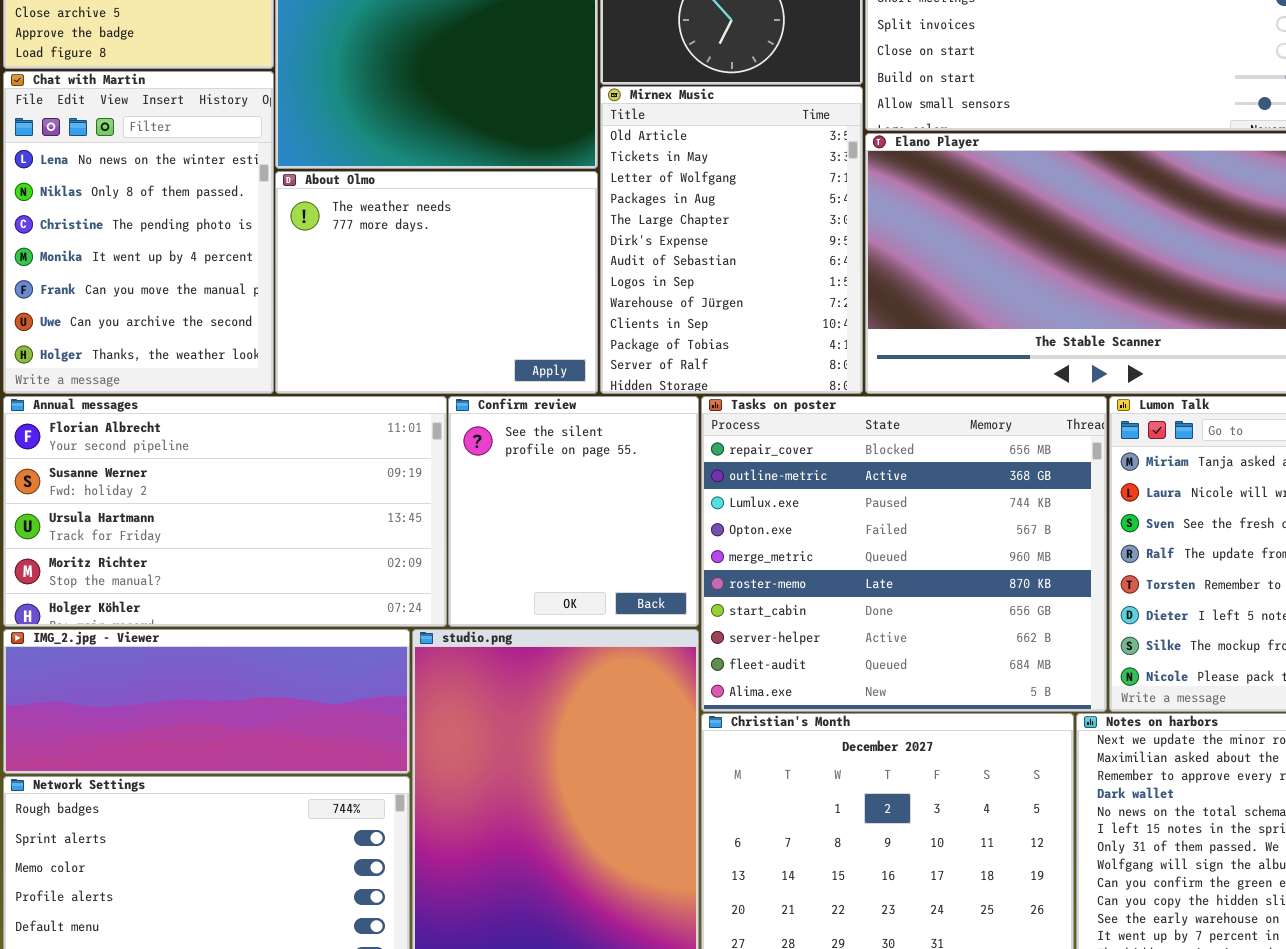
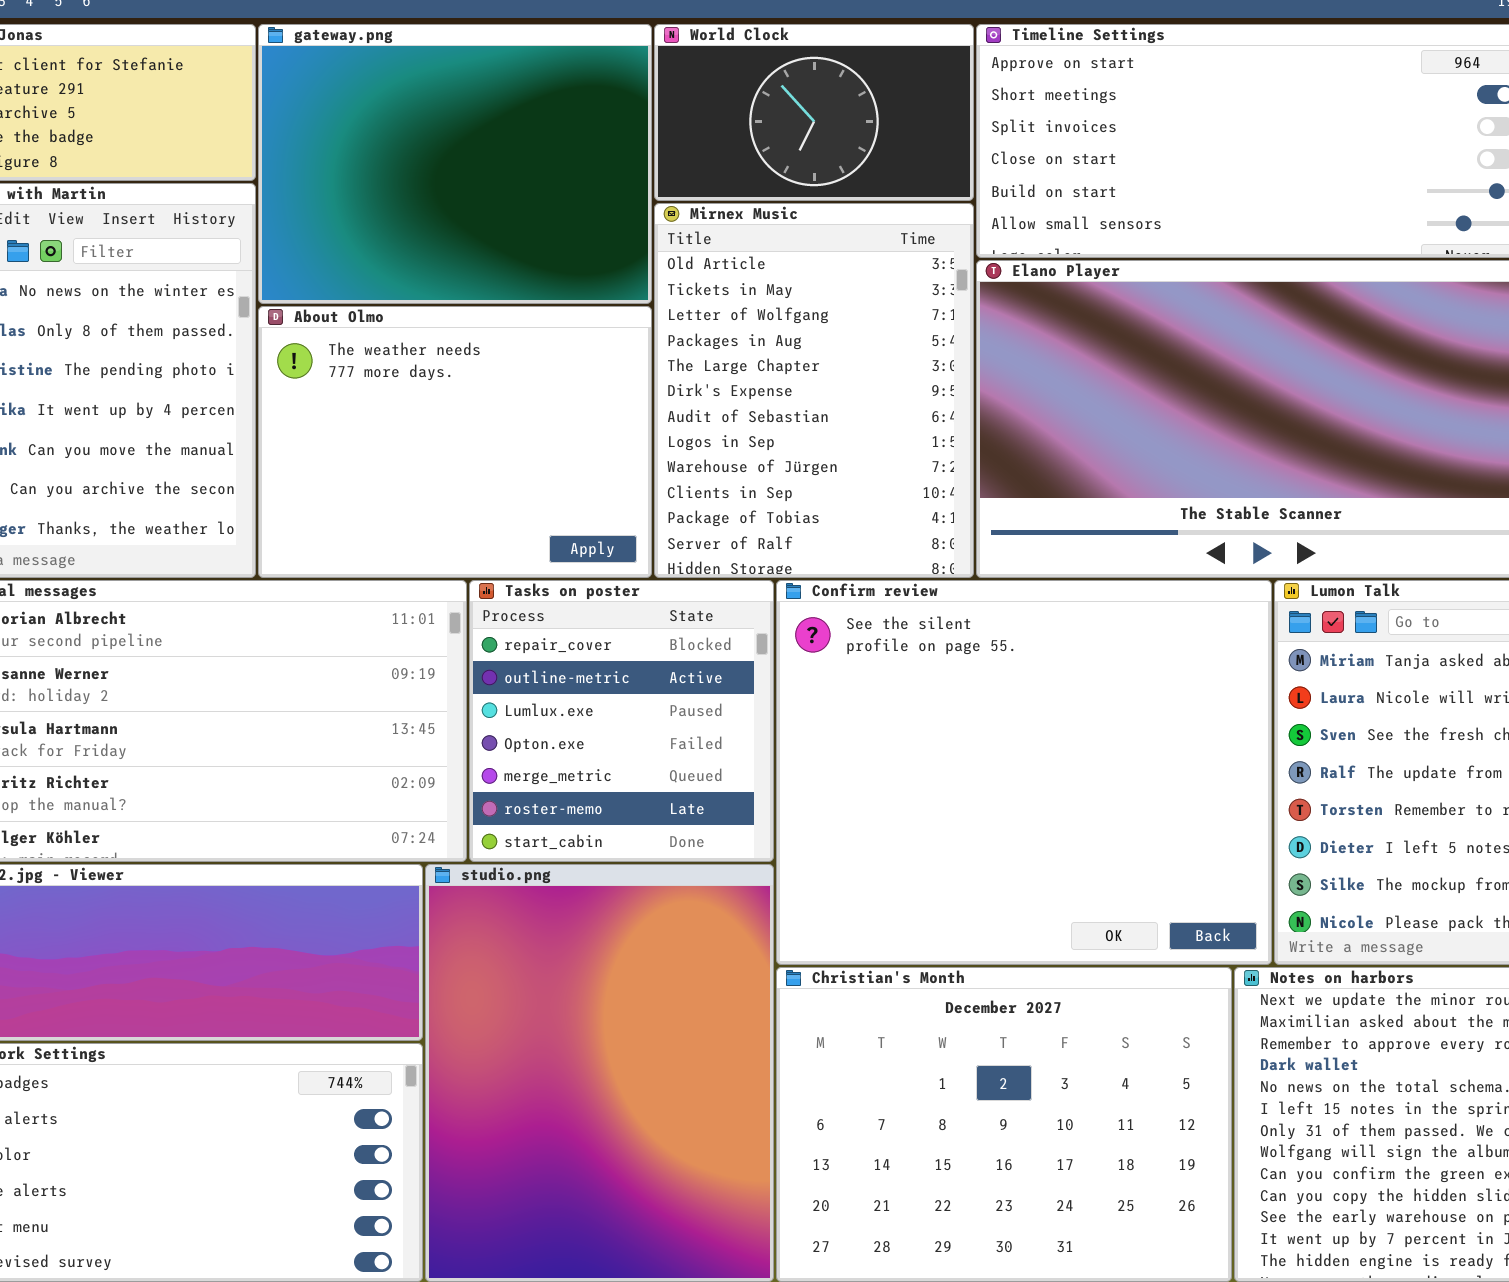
Confirm review: [448,396,699,627] -> [776,580,1272,965], moved, resized
Tasks on poster: [701,396,1107,712] -> [469,580,774,862], moved, resized

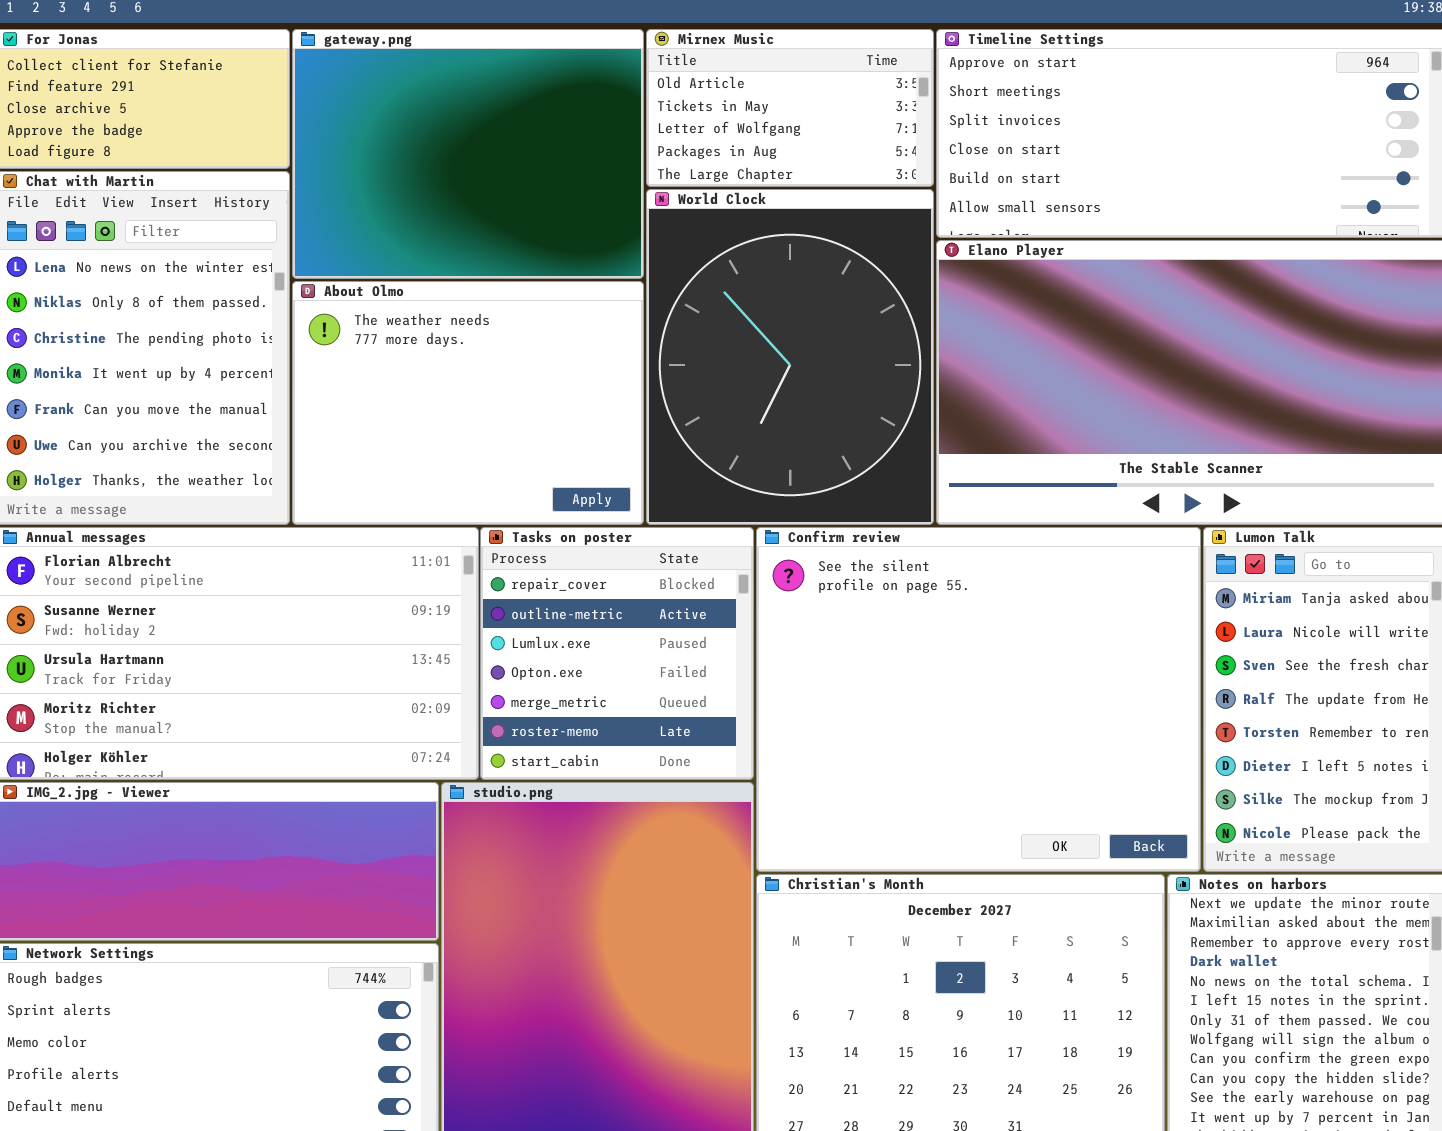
World Clock: [654,24,974,201] -> [646,189,934,525], moved, resized
Mirnex Music: [654,203,974,578] -> [646,29,934,187], moved, resized

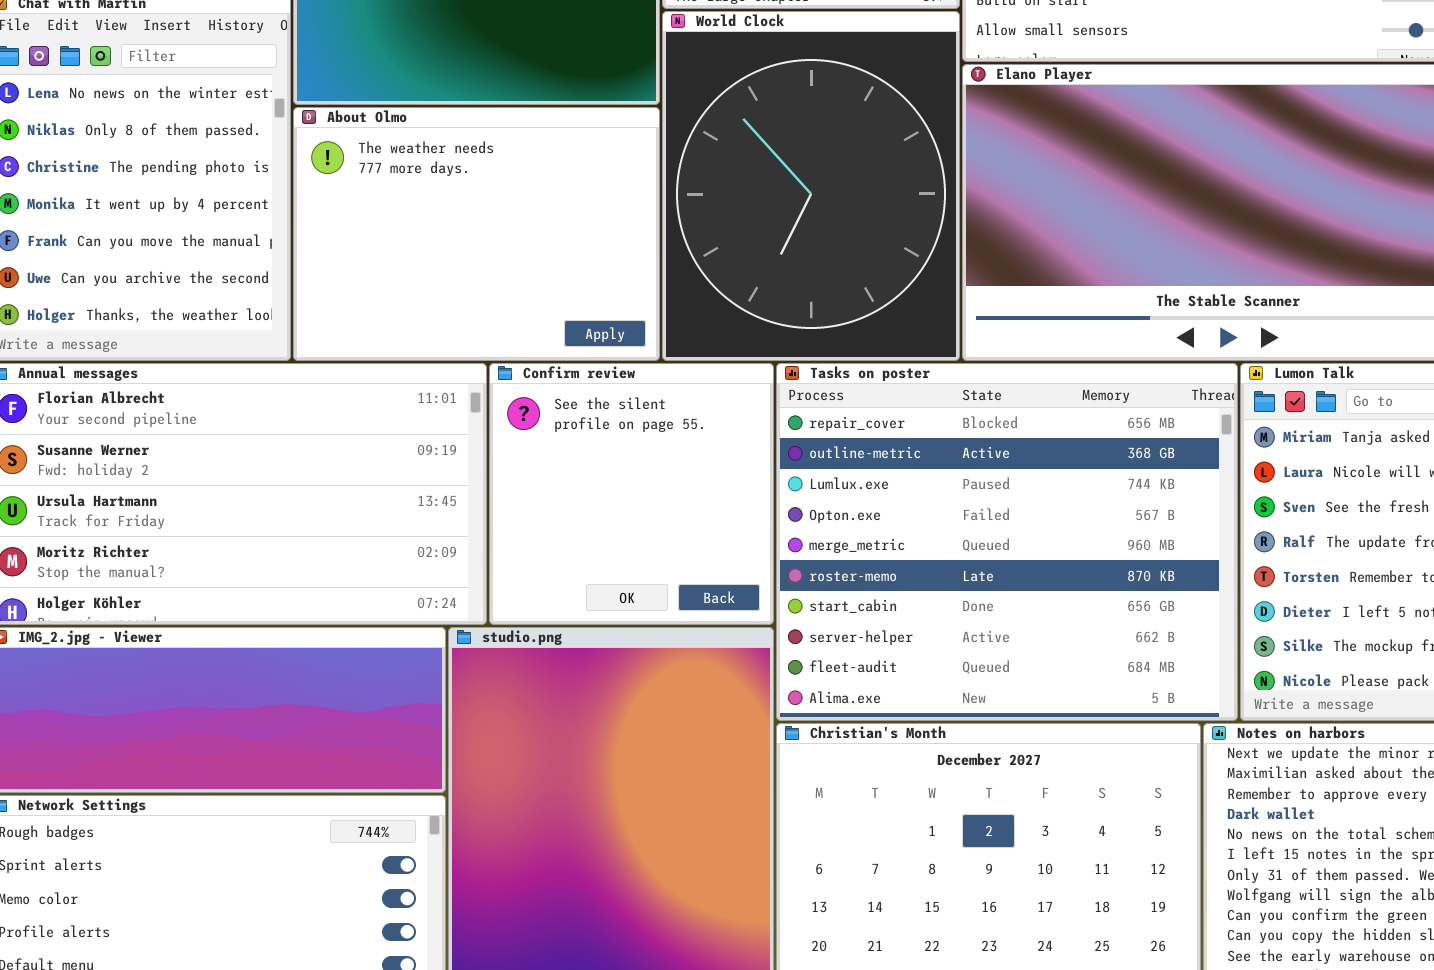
Tasks on poster: [480,527,754,780] -> [776,363,1238,721], moved, resized
Confirm review: [756,527,1201,872] -> [489,363,774,625], moved, resized

